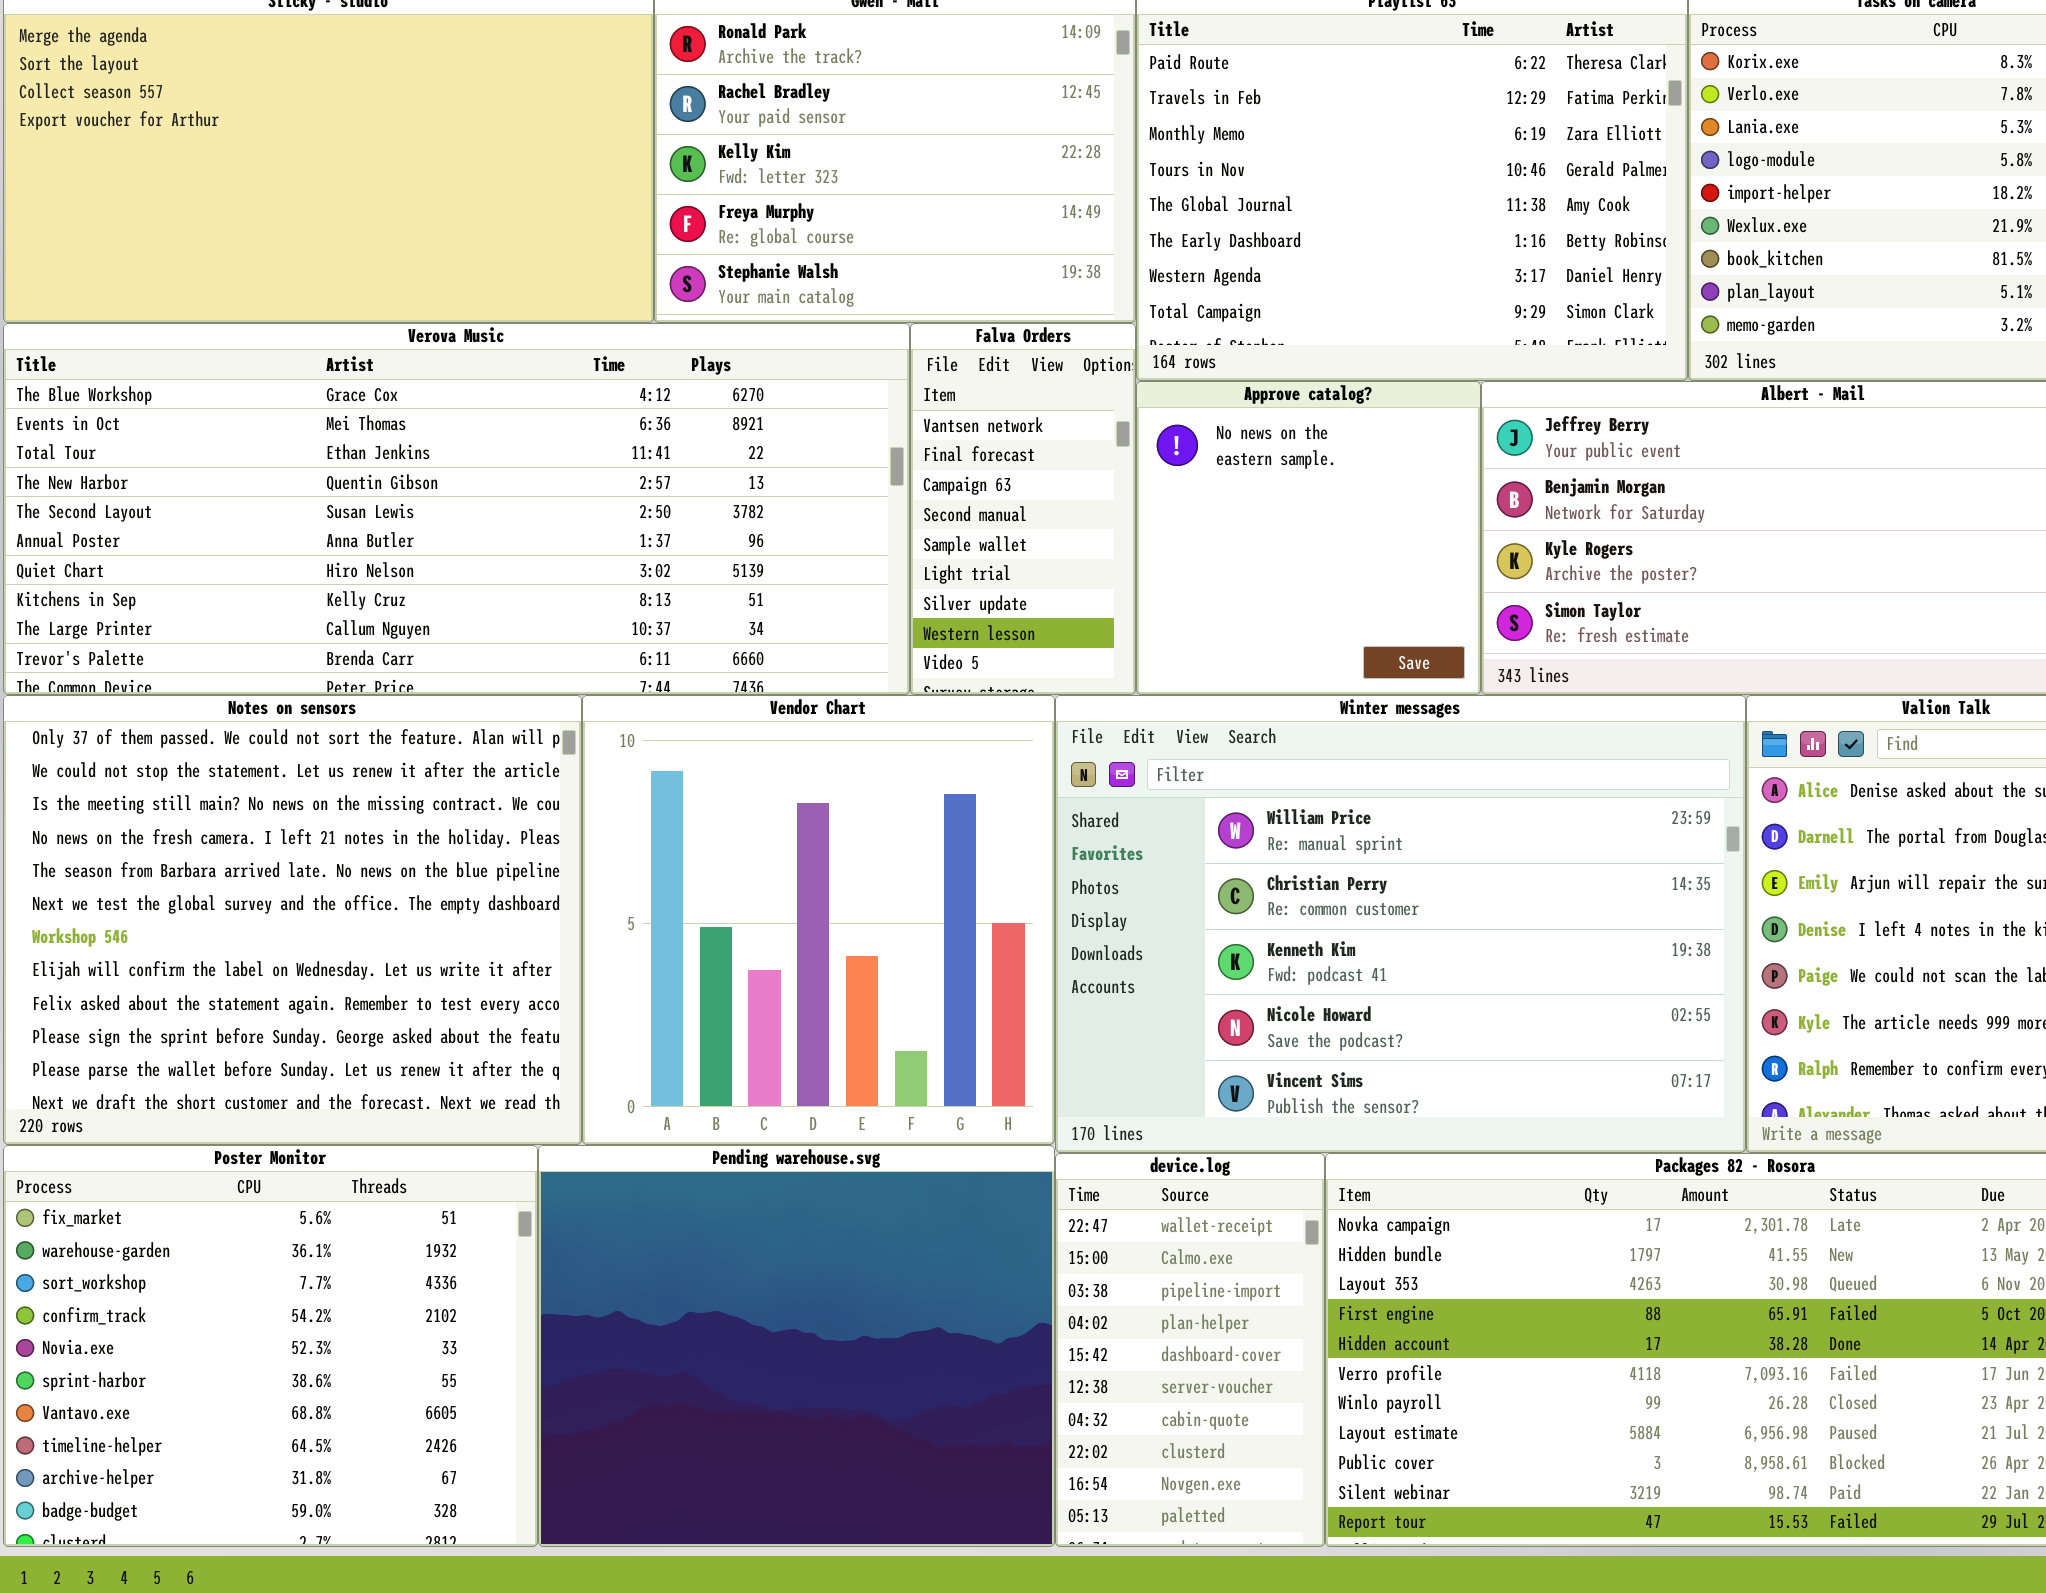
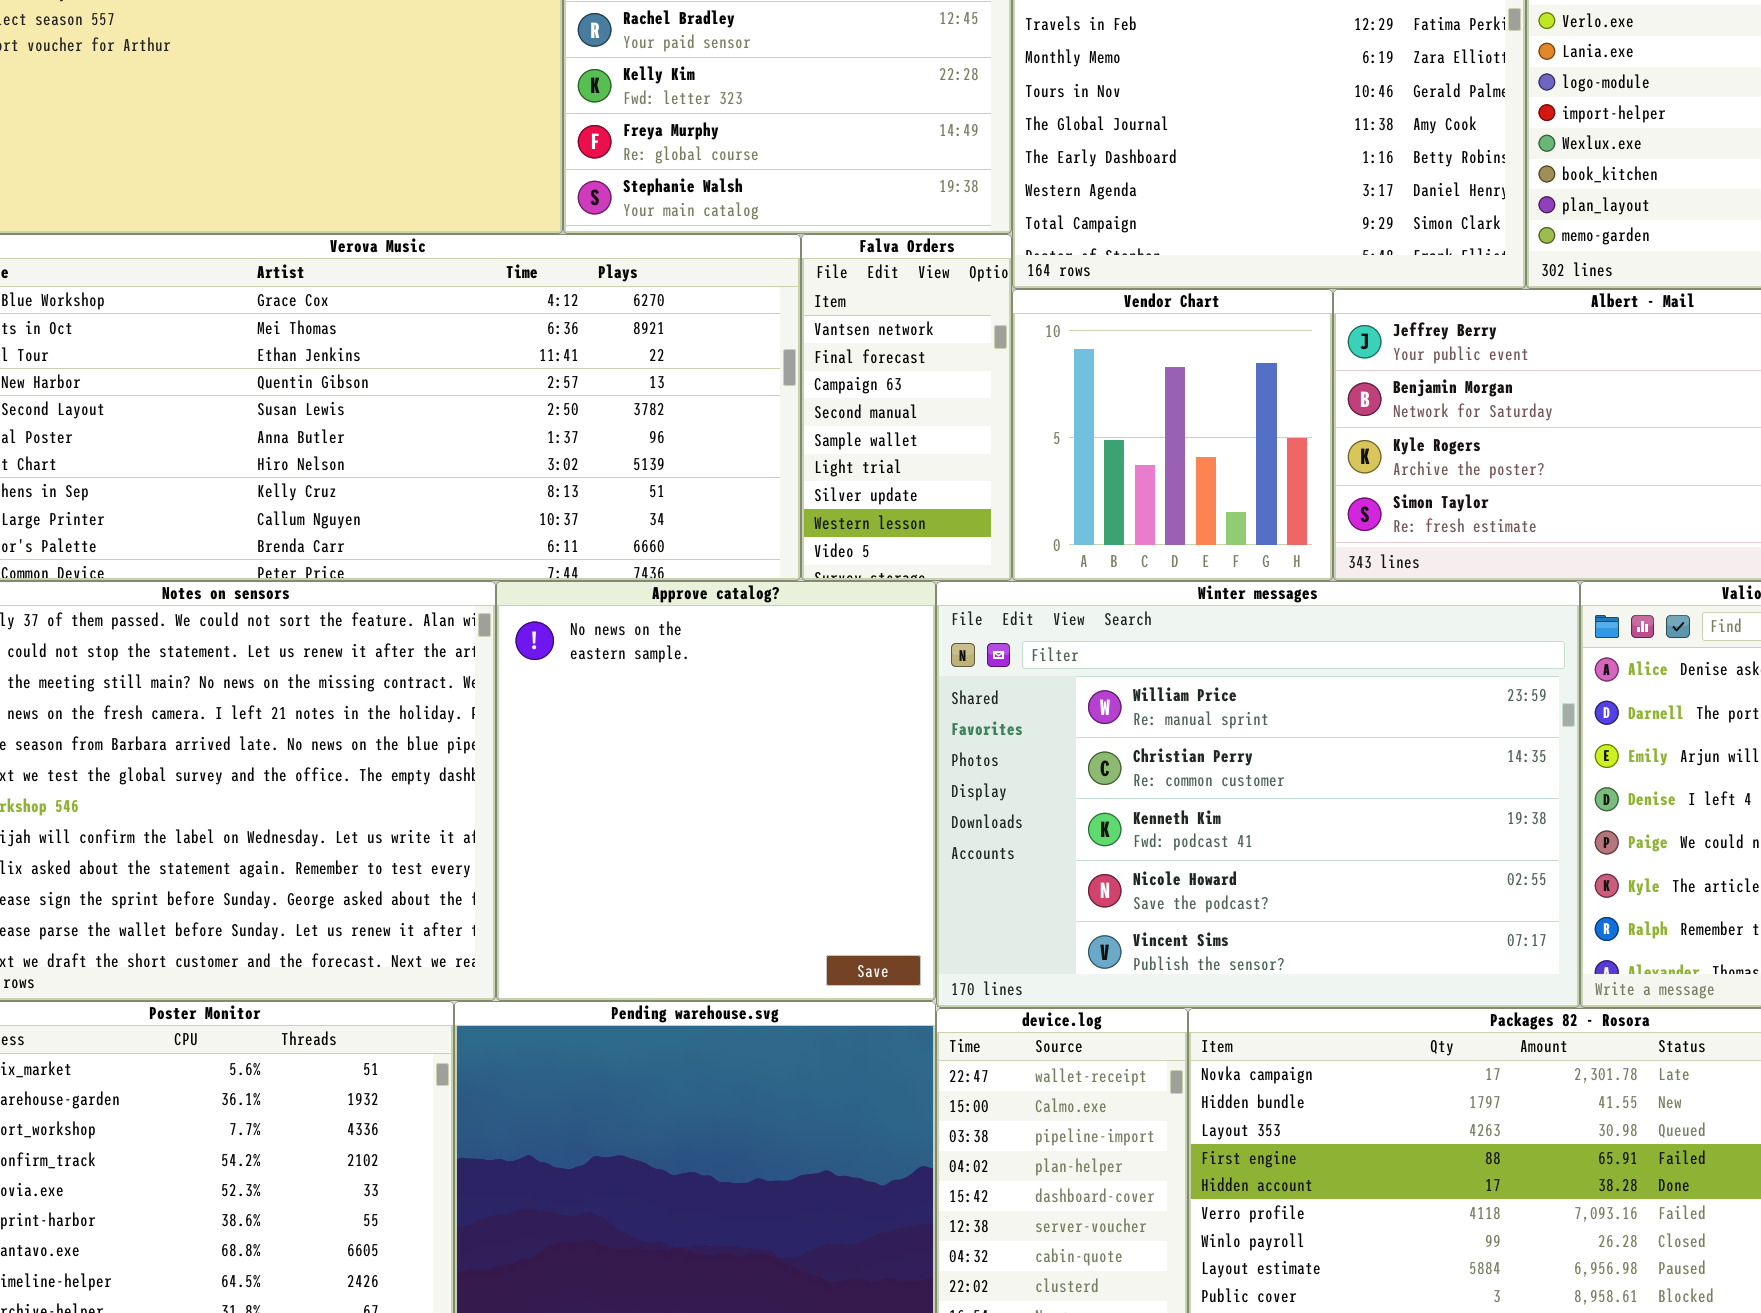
Approve catalog?: [1136,381,1481,695] -> [496,581,936,1001], moved, resized
Vendor Chart: [582,695,1055,1145] -> [1012,289,1333,581], moved, resized

